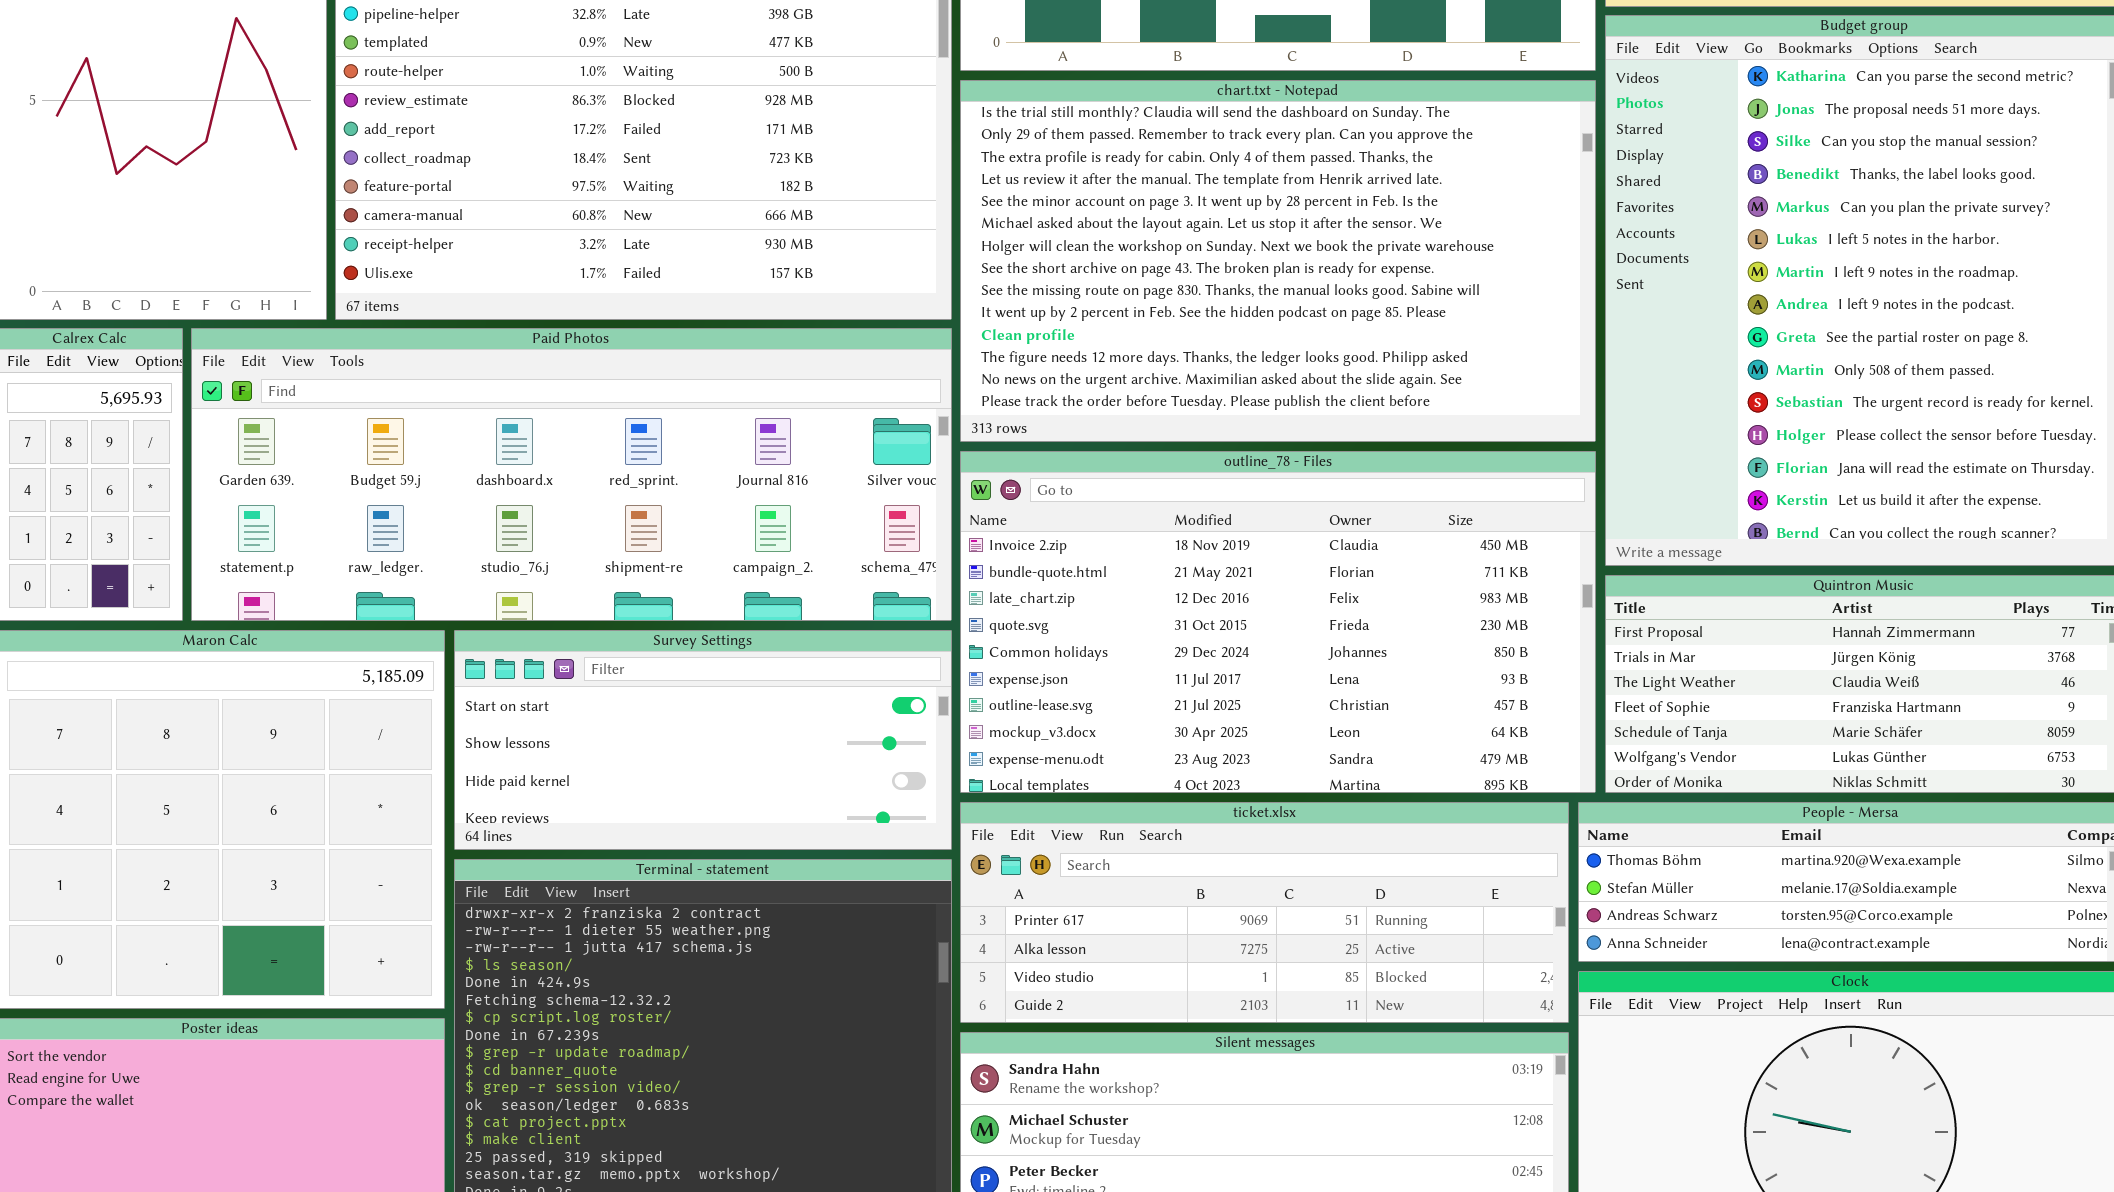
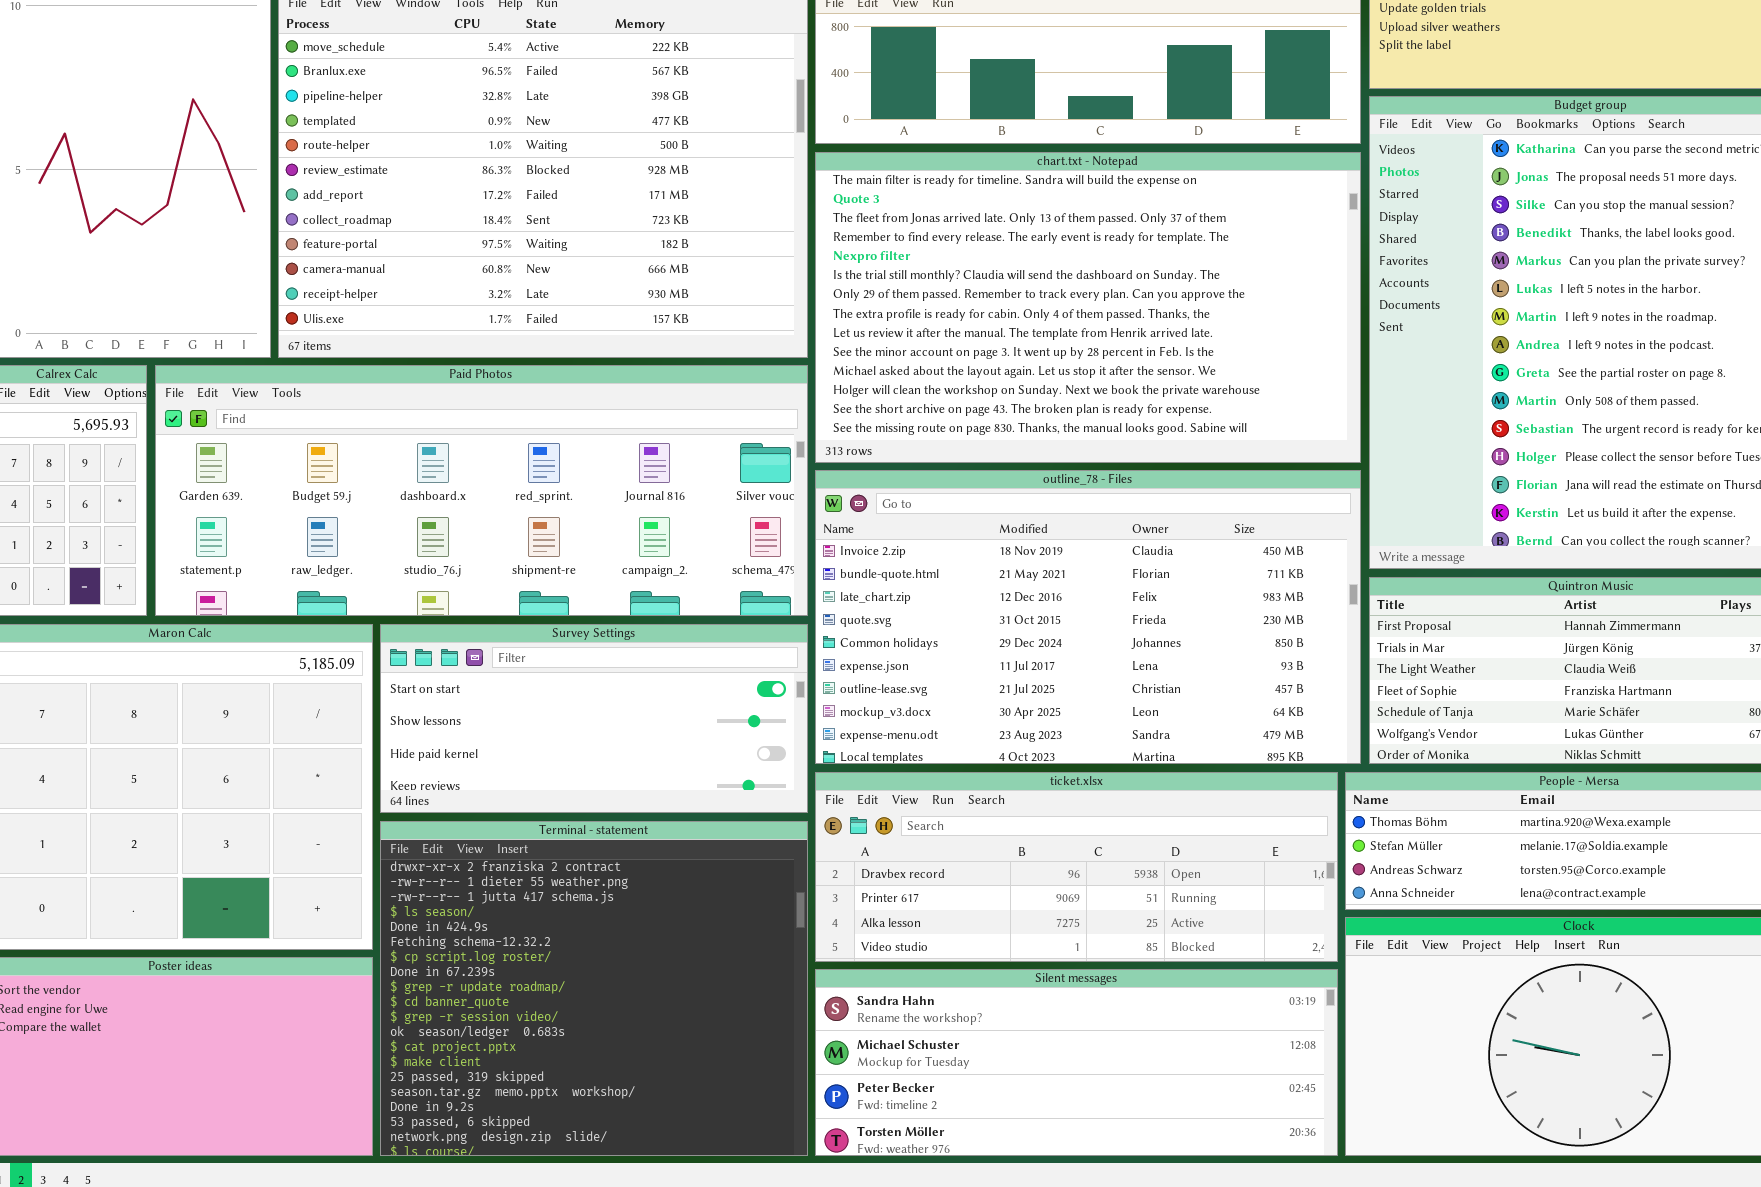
chart.txt - Notepad: [960,80,1596,442] -> [815,152,1361,463], scrolled up 5 rows
ticket.xlsx: [960,802,1569,1023] -> [815,772,1338,962], scrolled up 1 row

